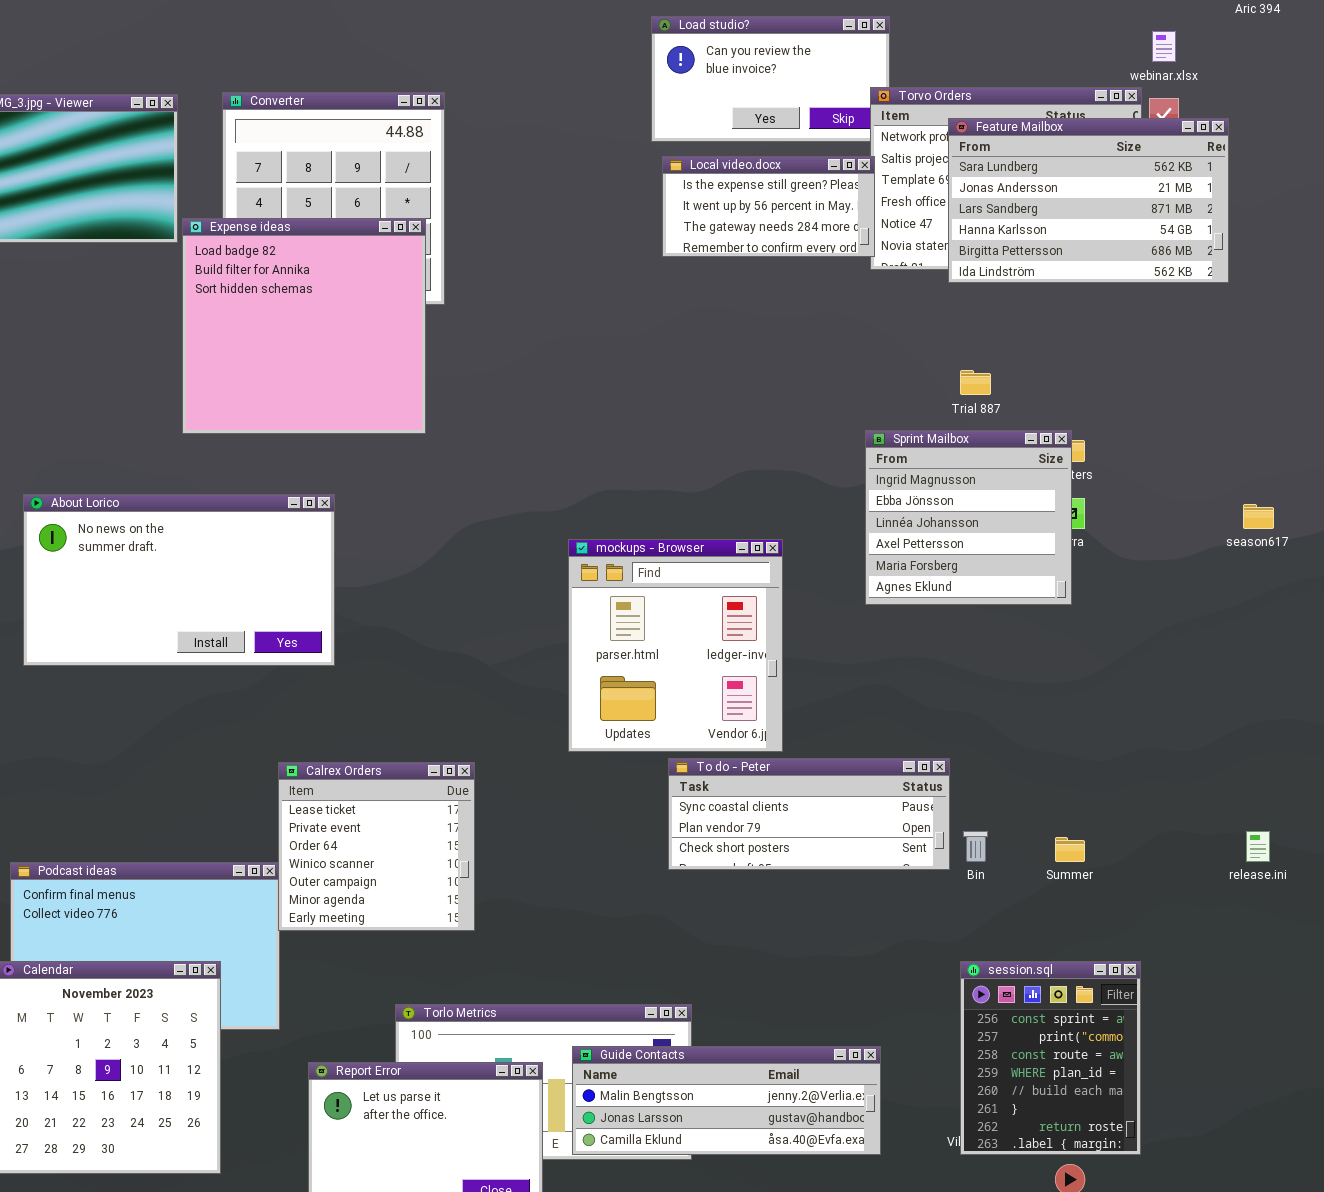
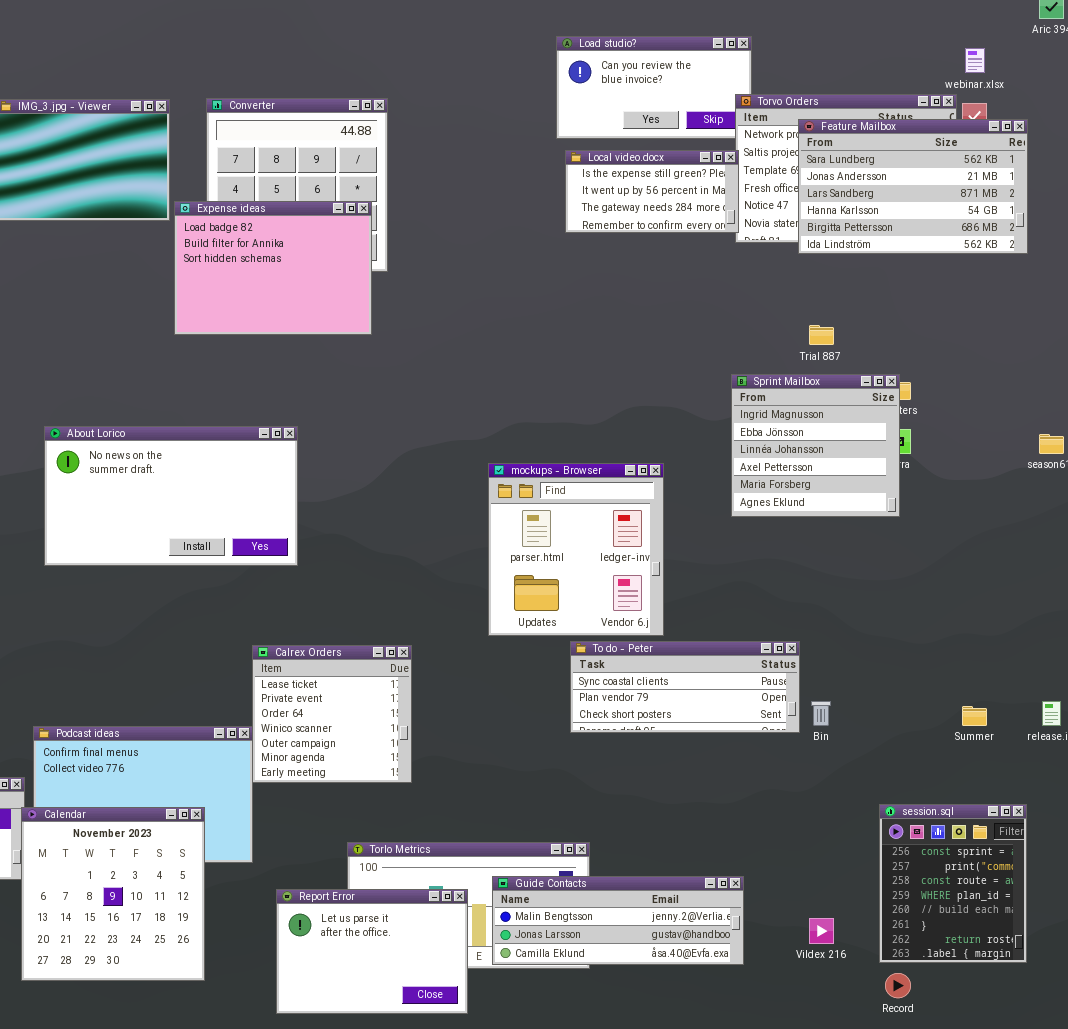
Expense ideas: [182,218,426,434] -> [174,201,372,335], resized
Summer: [1055,837,1085,862] -> [962,706,987,726], moved
session.sql: [960,961,1141,1155] -> [879,804,1027,963], moved

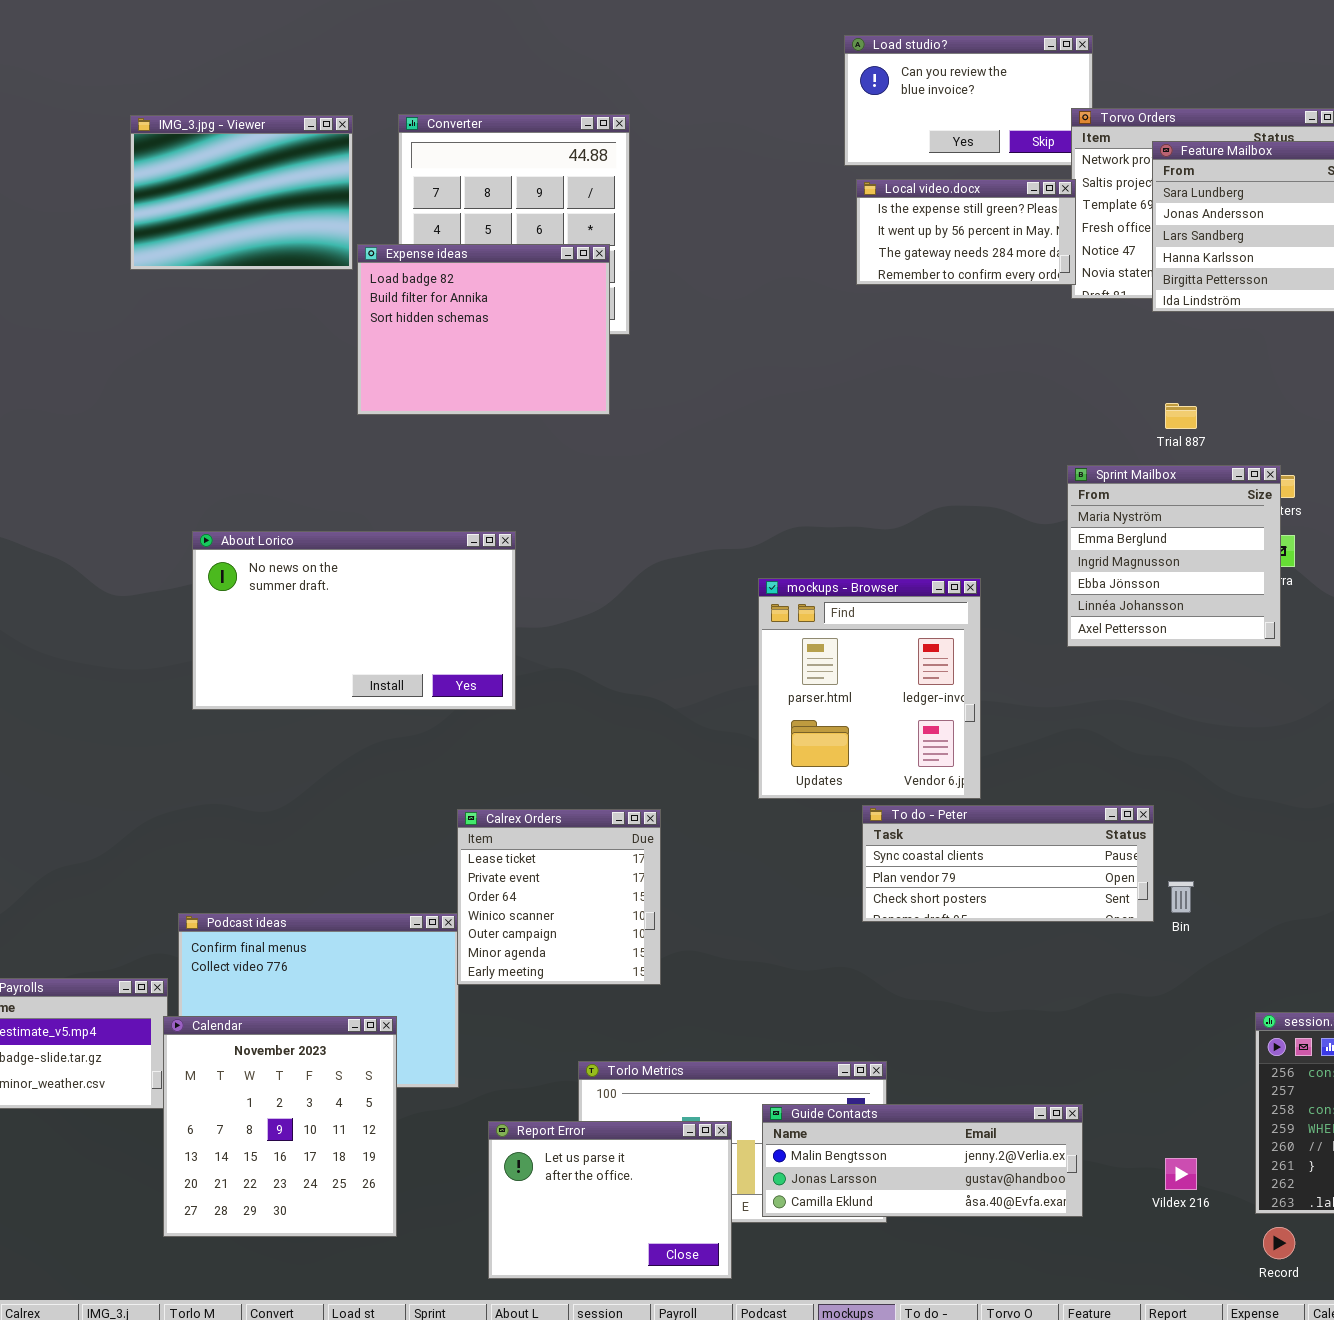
Sprint Mailbox: [731,374,900,517] -> [1067,465,1281,647], scrolled up 2 rows

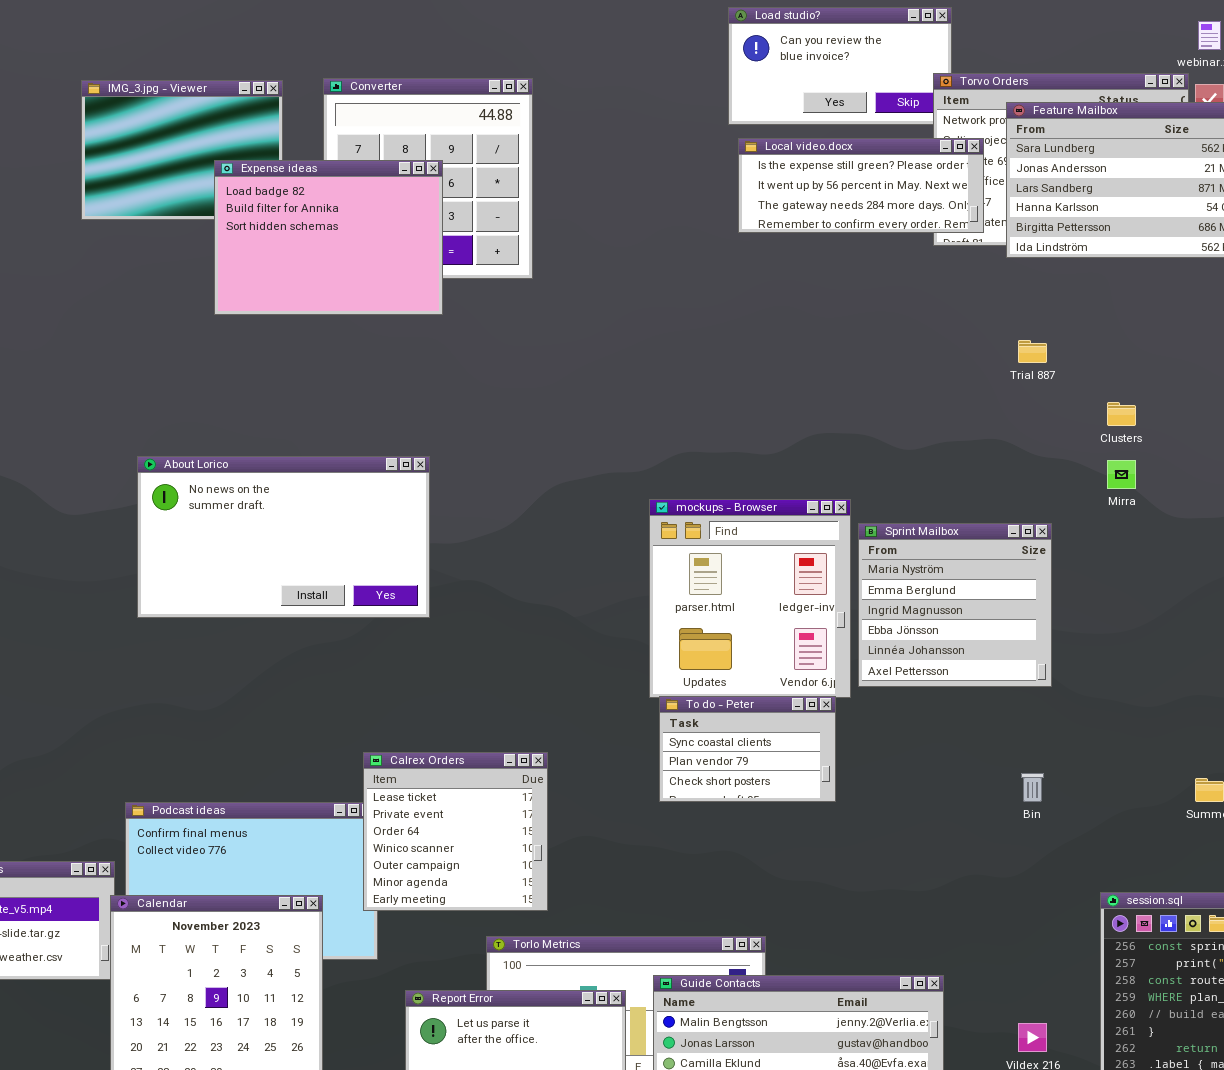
Local video.docx: [856,179,1076,285] -> [738,138,984,233], resized
Expense ideas: [357,244,610,415] -> [214,160,443,315], moved
Sprint Mailbox: [1067,465,1281,647] -> [858,523,1052,687], moved
To do - Peter: [862,805,1154,922] -> [659,696,836,802], moved, resized
Calrex Orders: [457,809,661,985] -> [363,752,548,911], moved

